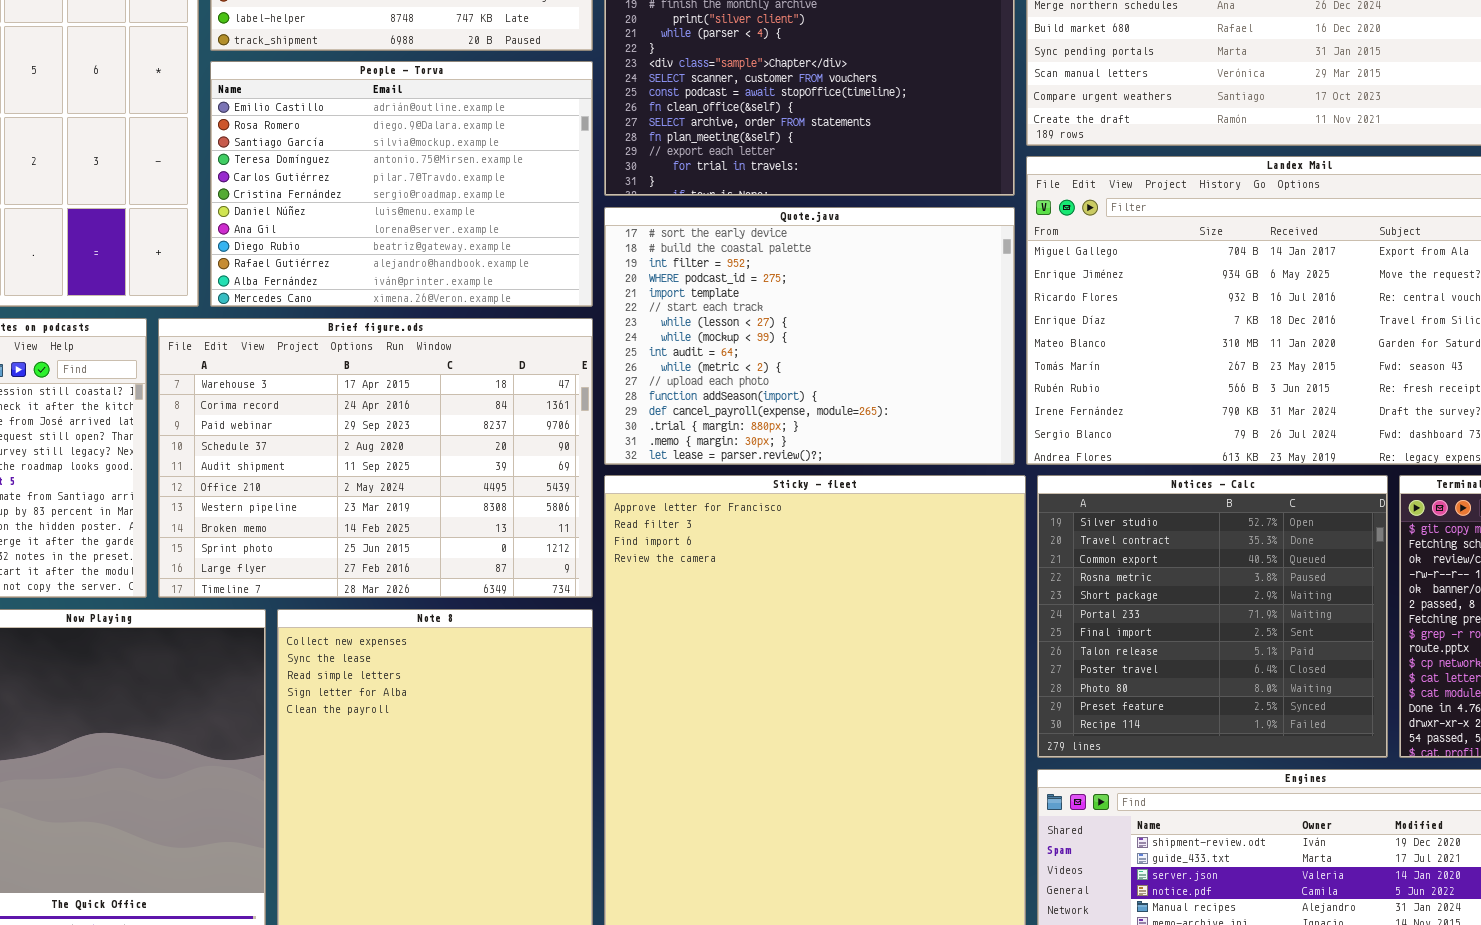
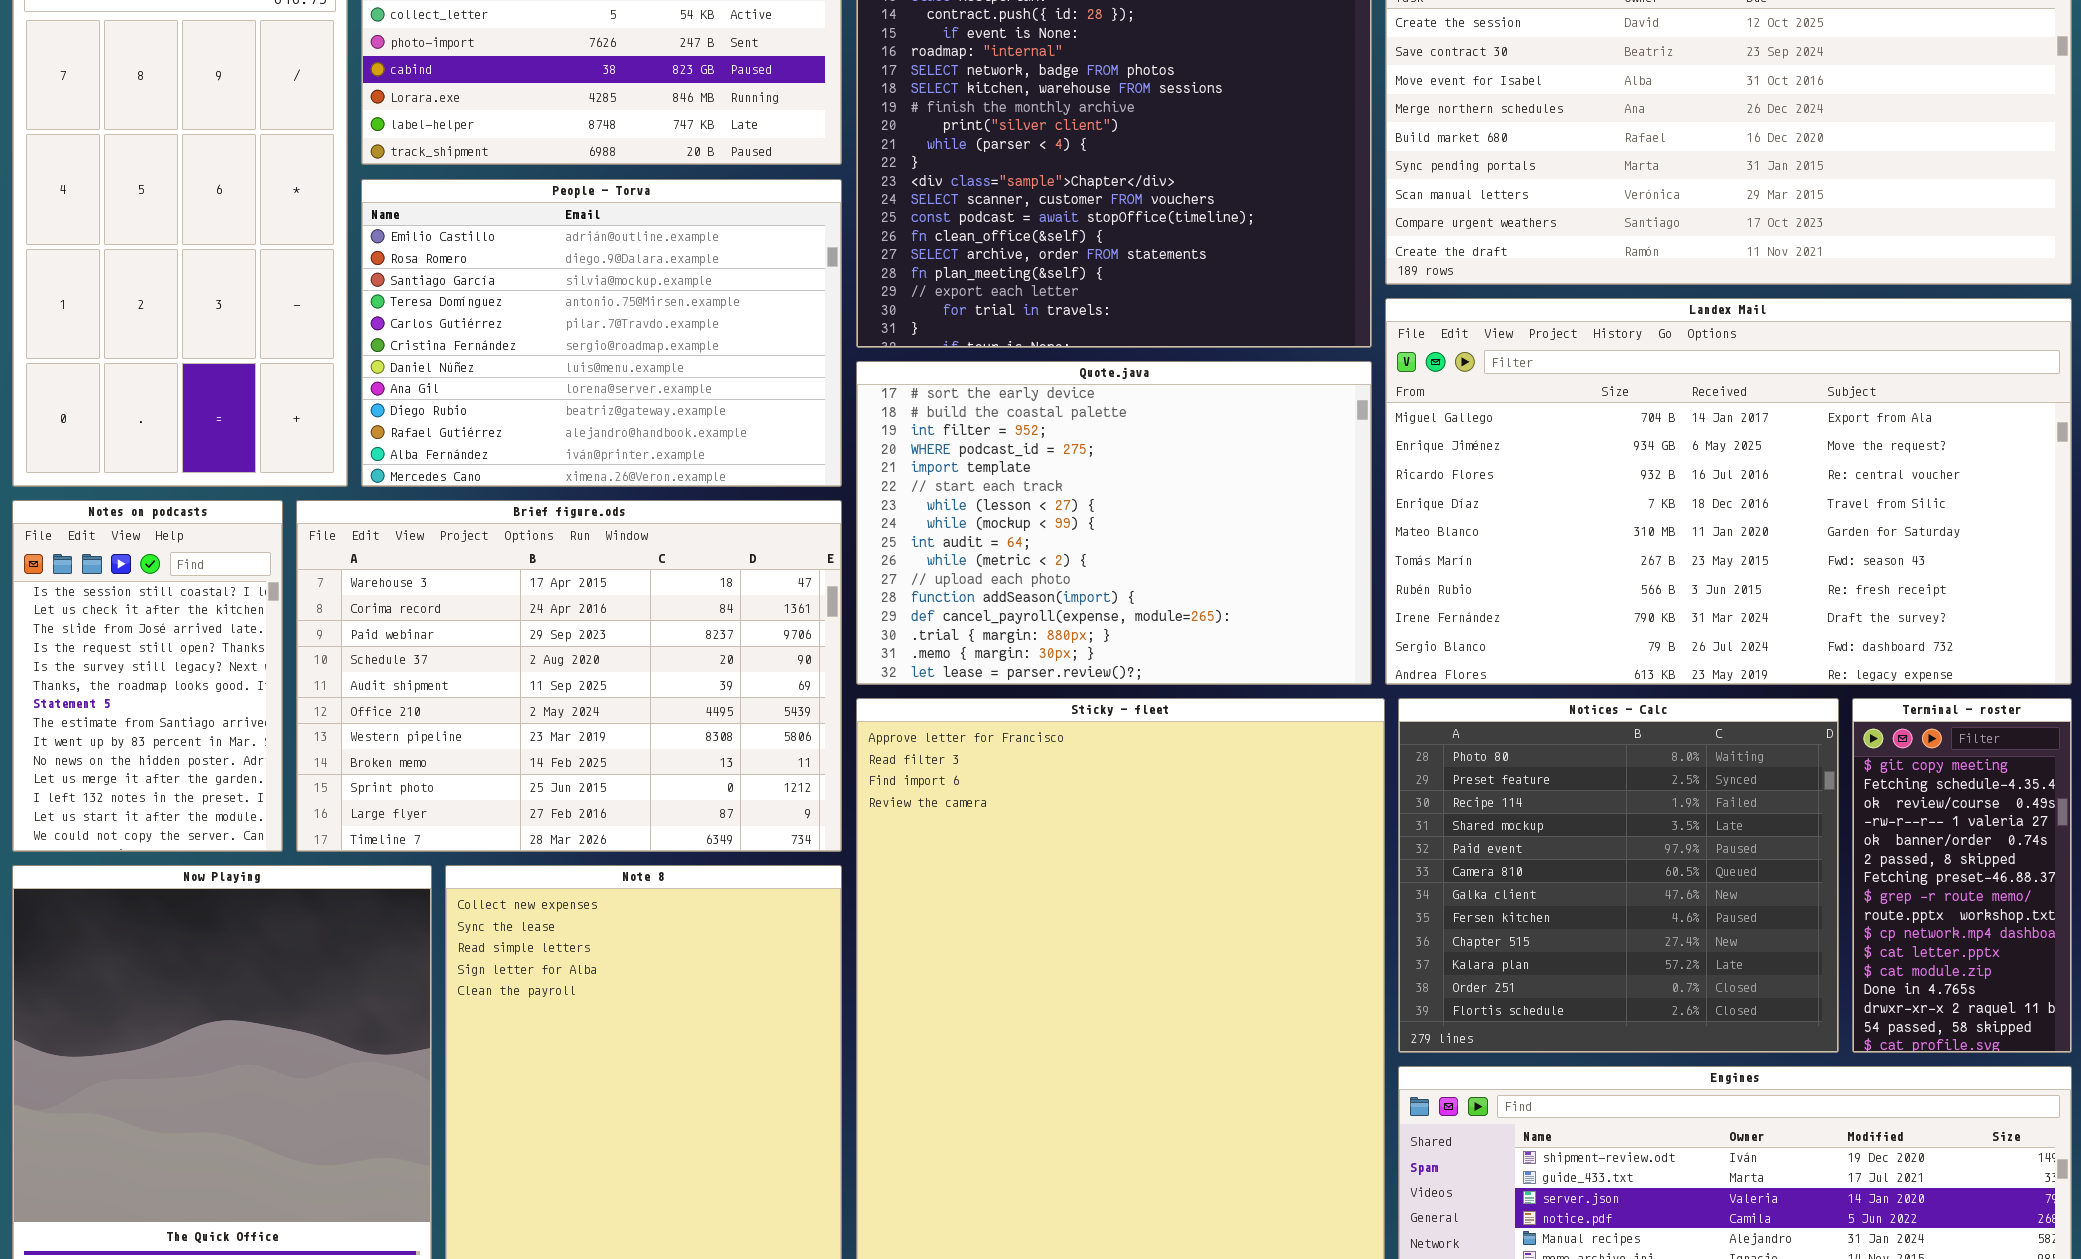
Notices - Calc: [1037,475,1388,758] -> [1398,698,1839,1053], scrolled down 9 rows

